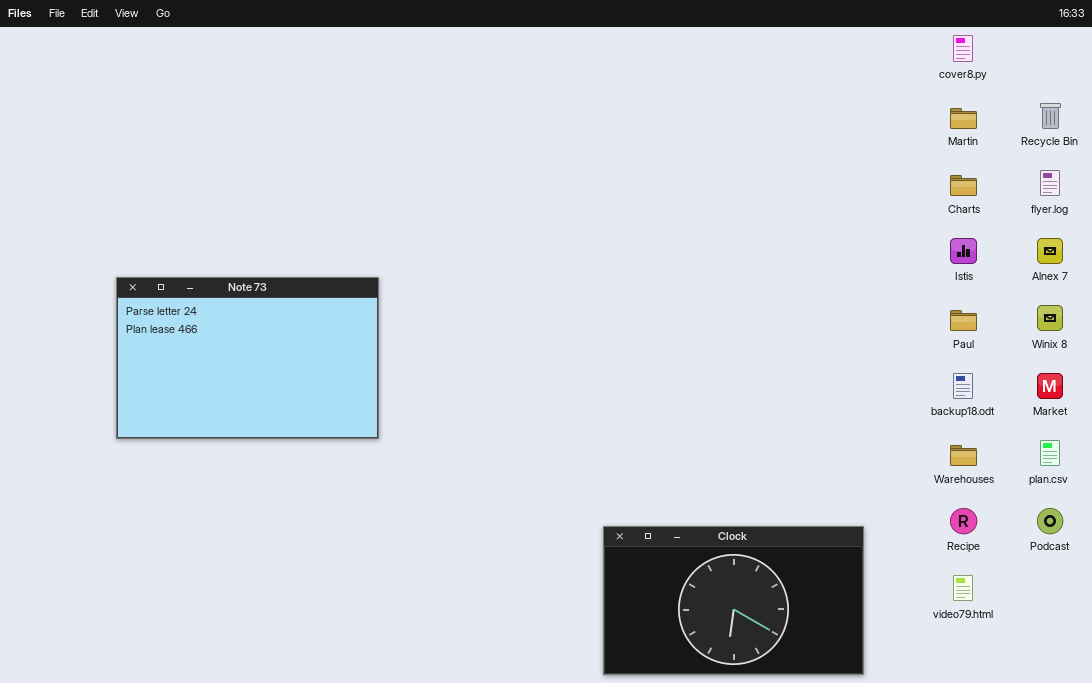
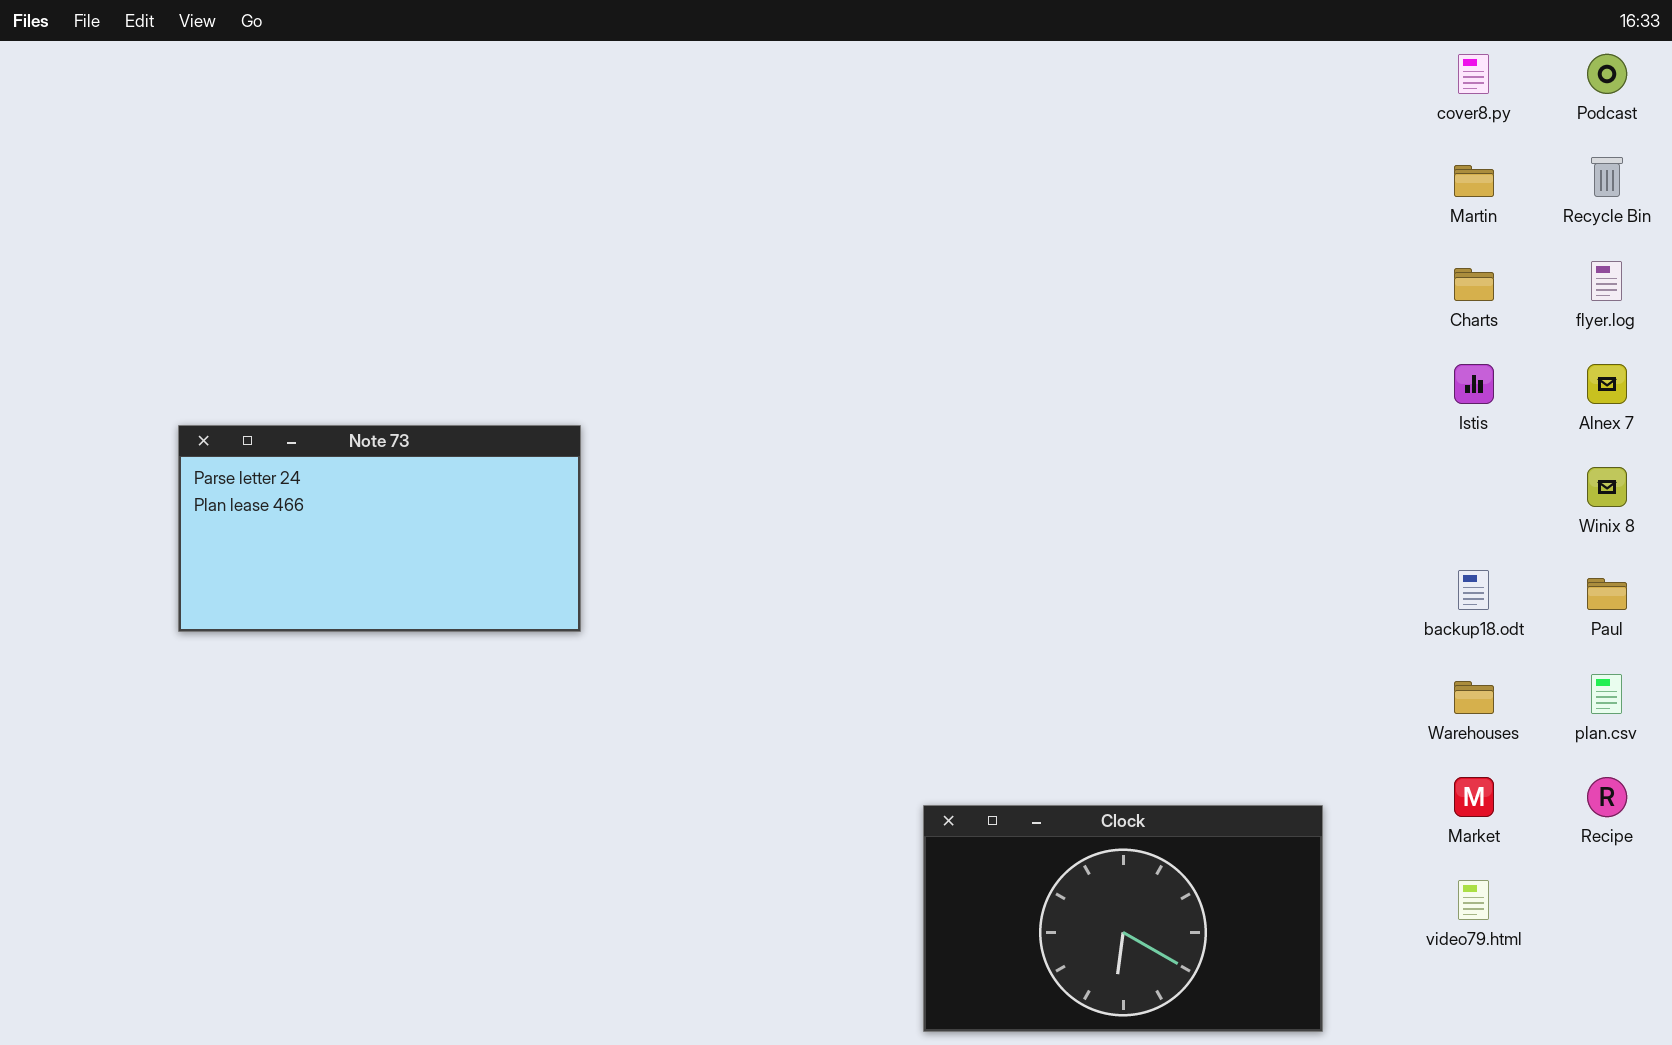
Note 73: [116,277,379,439] -> [178,425,581,632], resized
Paul: [950,310,977,331] -> [1587,578,1627,610], moved
Market: [1037,373,1063,399] -> [1454,777,1494,817], moved
Recipe: [950,508,977,534] -> [1587,777,1627,817], moved
Podcast: [1037,508,1063,534] -> [1587,54,1627,94], moved

